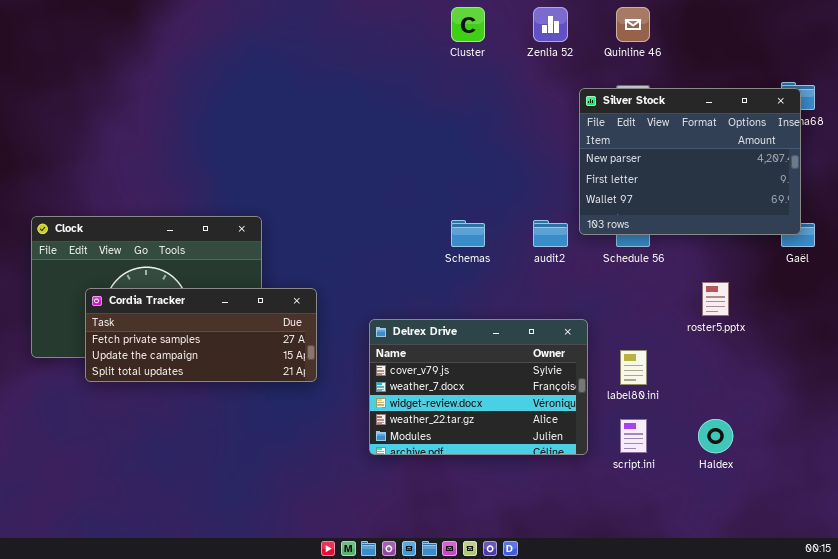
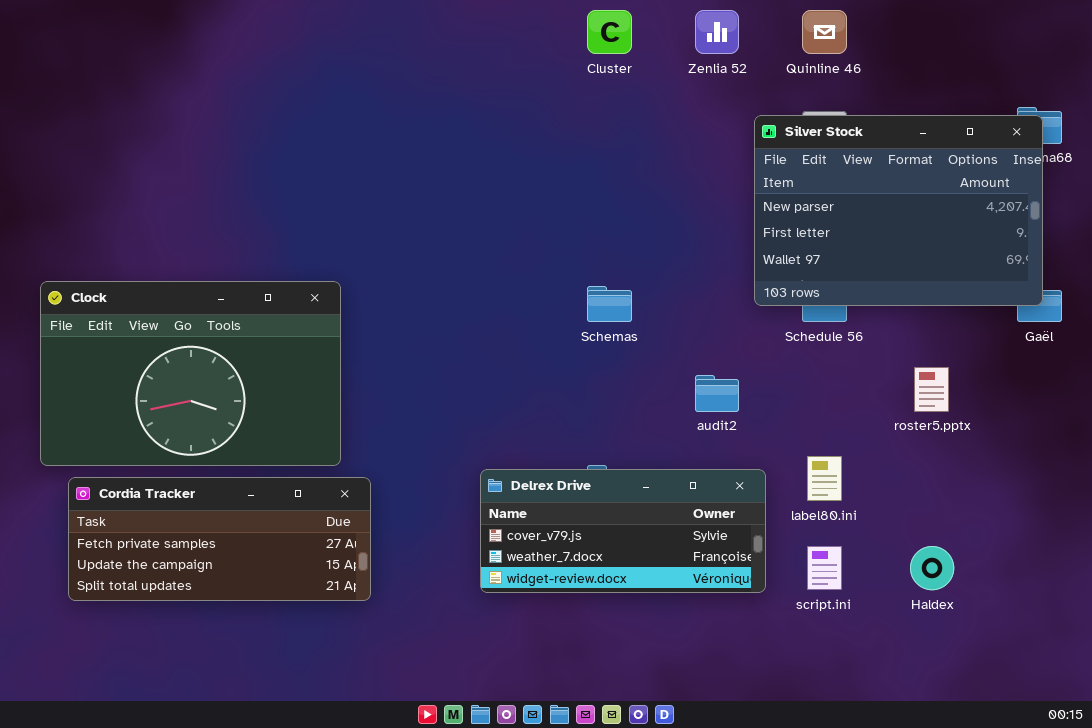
audit2: [533,220,568,247] -> [695,375,739,412], moved
Cordia Tracker: [85,288,317,382] -> [68,477,371,601], moved
Delrex Drive: [369,319,588,455] -> [480,469,766,593], resized

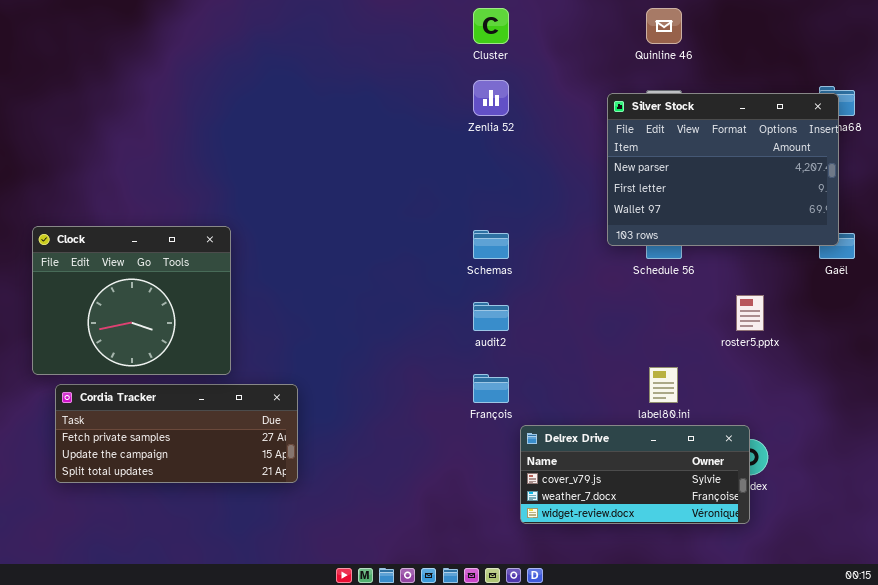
Zenlia 52: [695,10,739,54] -> [473,80,509,116], moved
Clock: [40,281,341,466] -> [32,226,231,375], resized
audit2: [695,375,739,412] -> [473,302,509,331], moved
Delrex Drive: [480,469,766,593] -> [520,425,750,524], moved

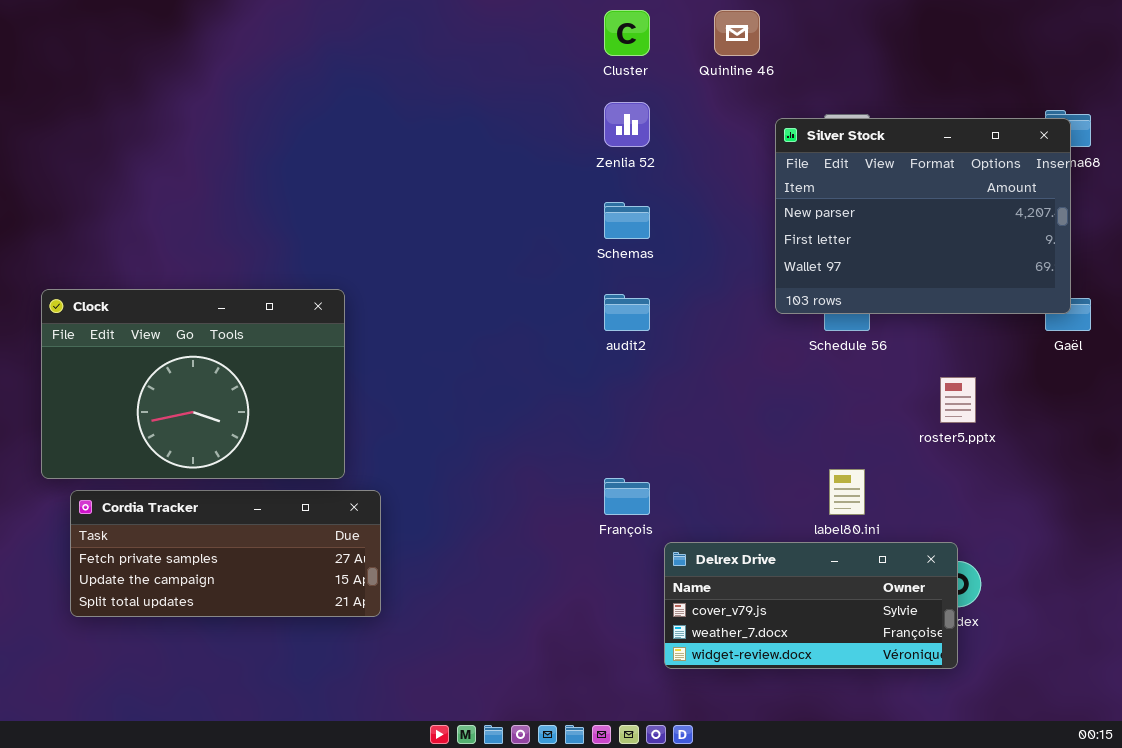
Quinline 46: [646,8,682,44] -> [714,10,760,56], moved
Clock: [32,226,231,375] -> [41,289,345,479], resized
Schemas: [473,230,509,259] -> [604,202,650,239], moved
audit2: [473,302,509,331] -> [604,294,650,331], moved

